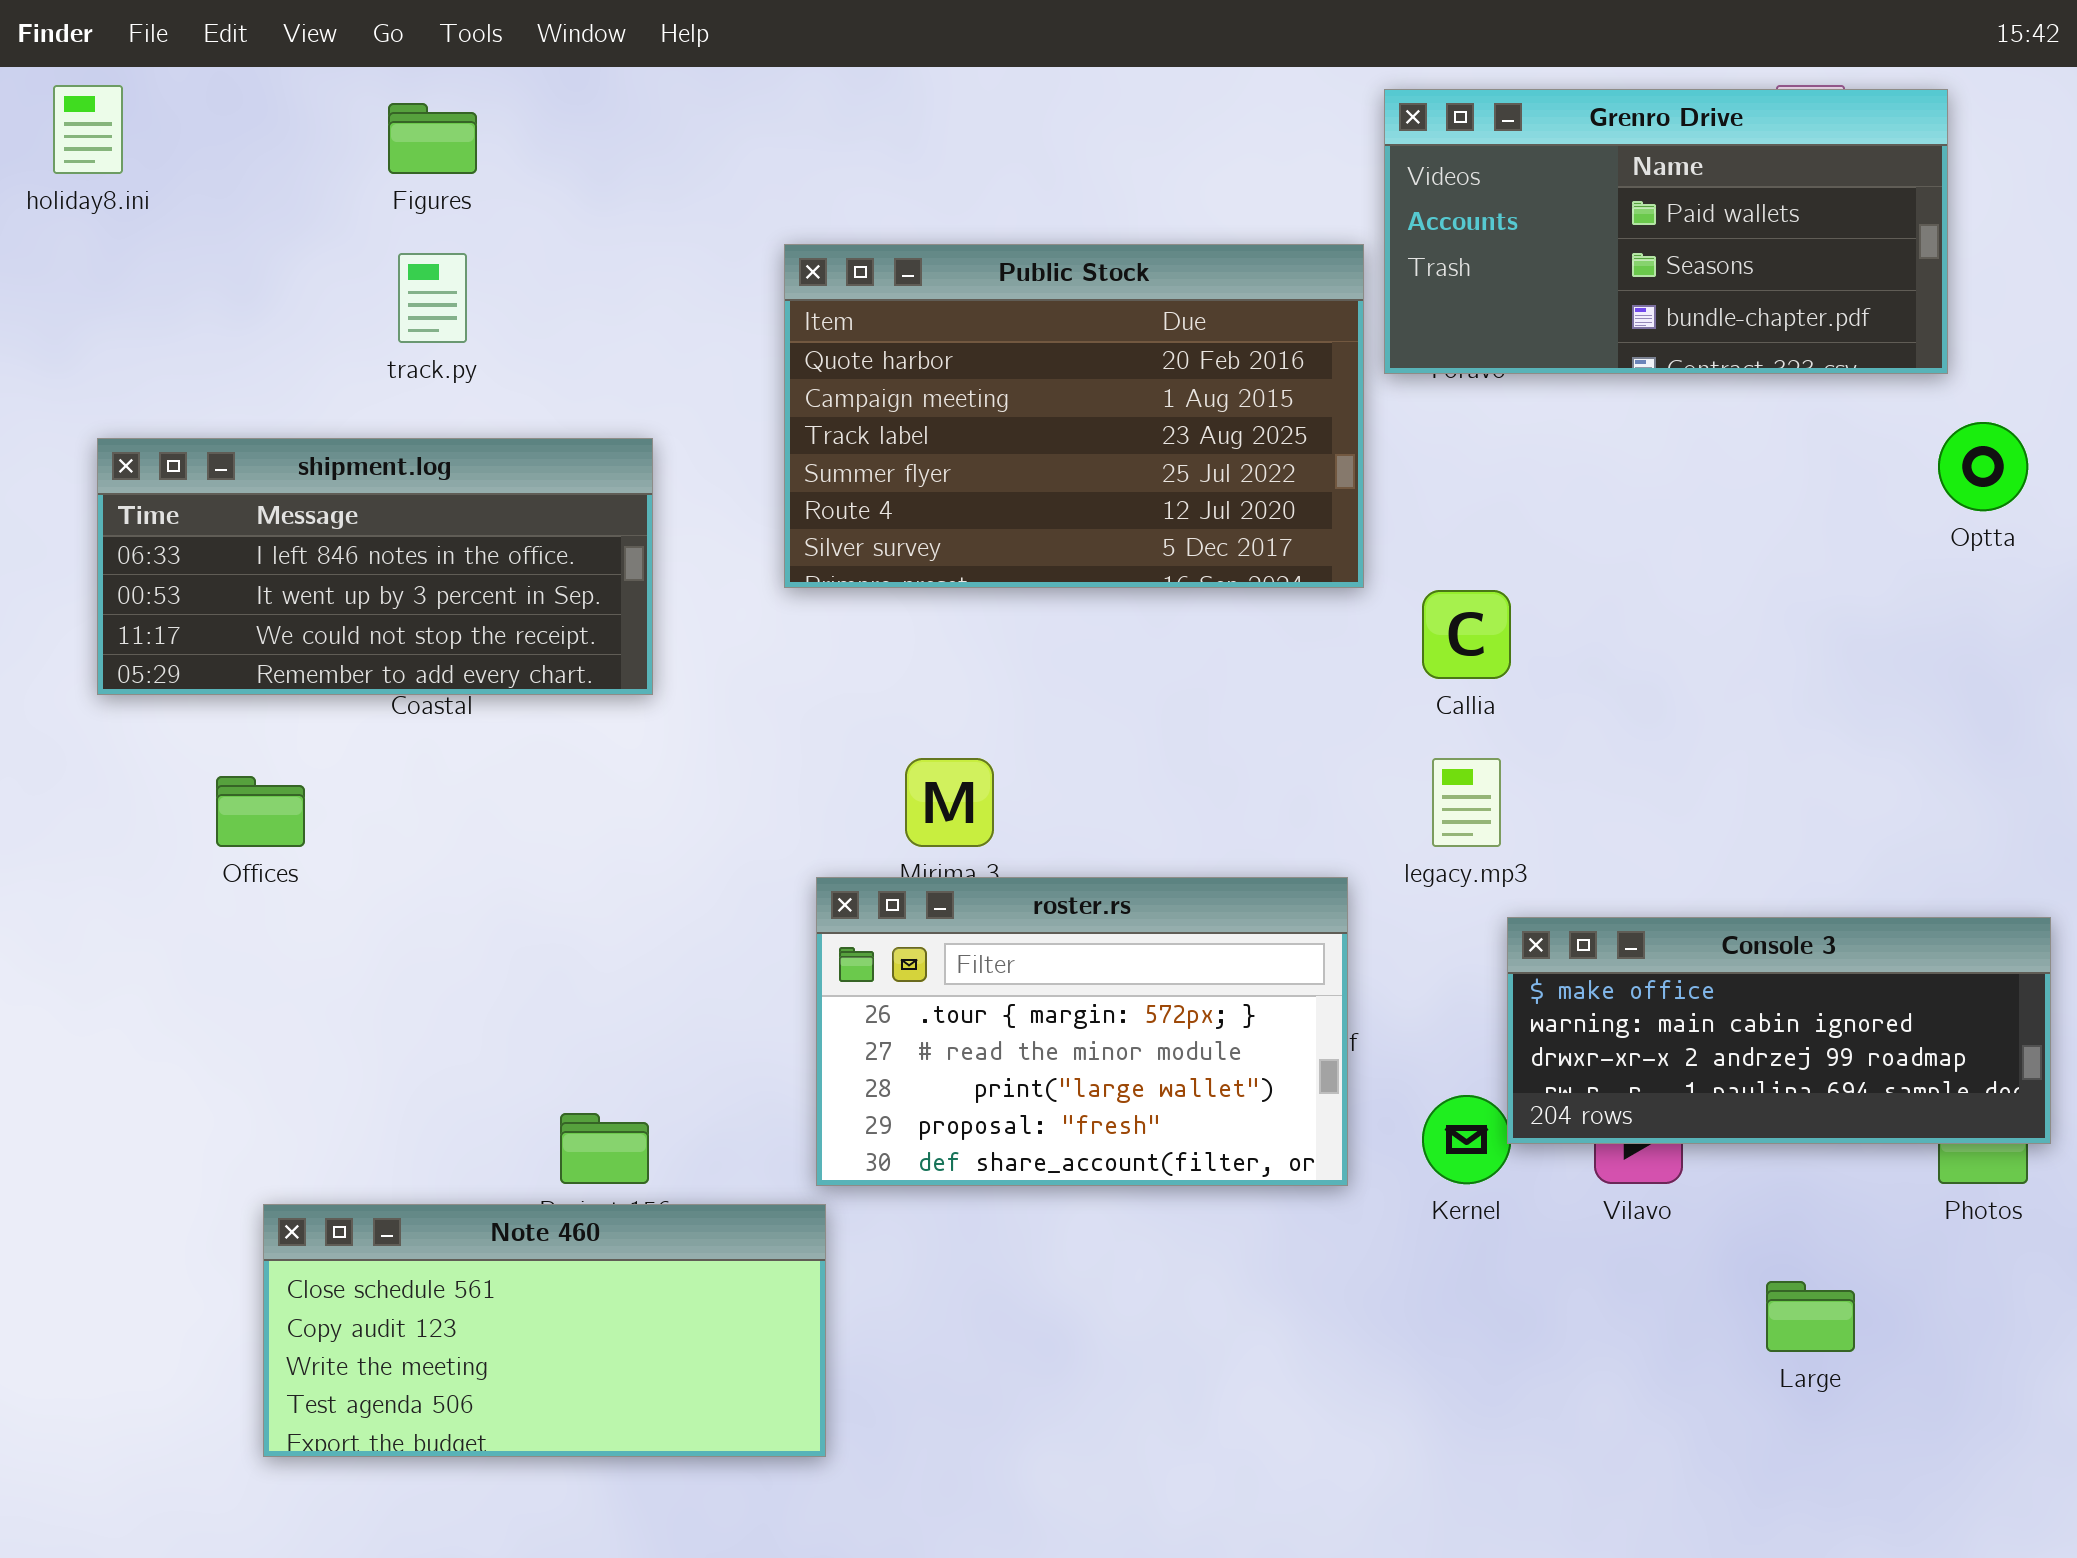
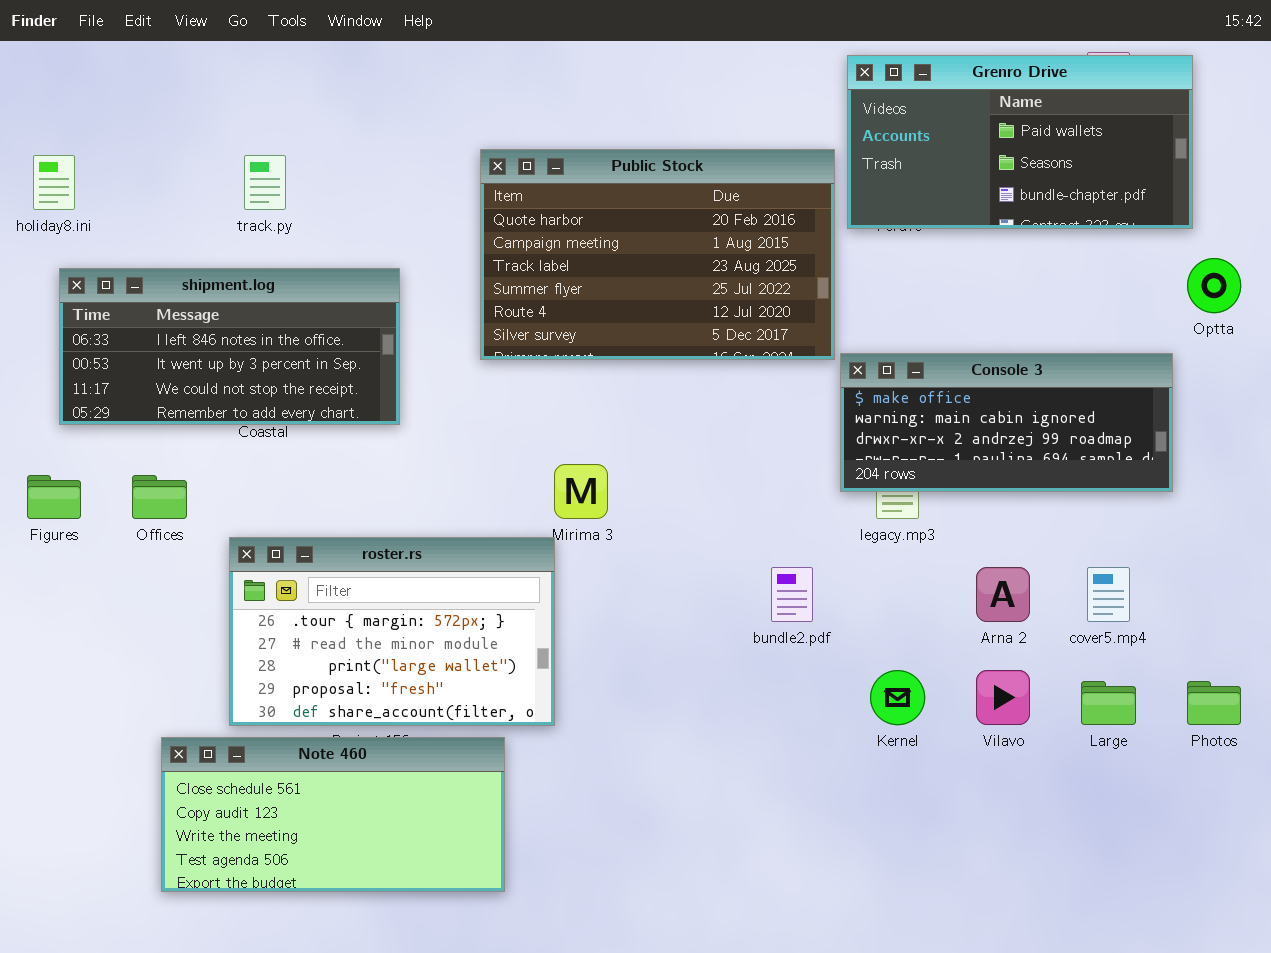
holiday8.ini: [53,85,123,174] -> [33,155,75,210], moved
Figures: [388,103,477,174] -> [27,475,81,519], moved
roster.rs: [816,877,1348,1186] -> [229,537,555,726], moved
Console 3: [1507,917,2051,1144] -> [840,353,1173,492], moved
Large: [1766,1281,1855,1352] -> [1081,681,1136,725], moved

